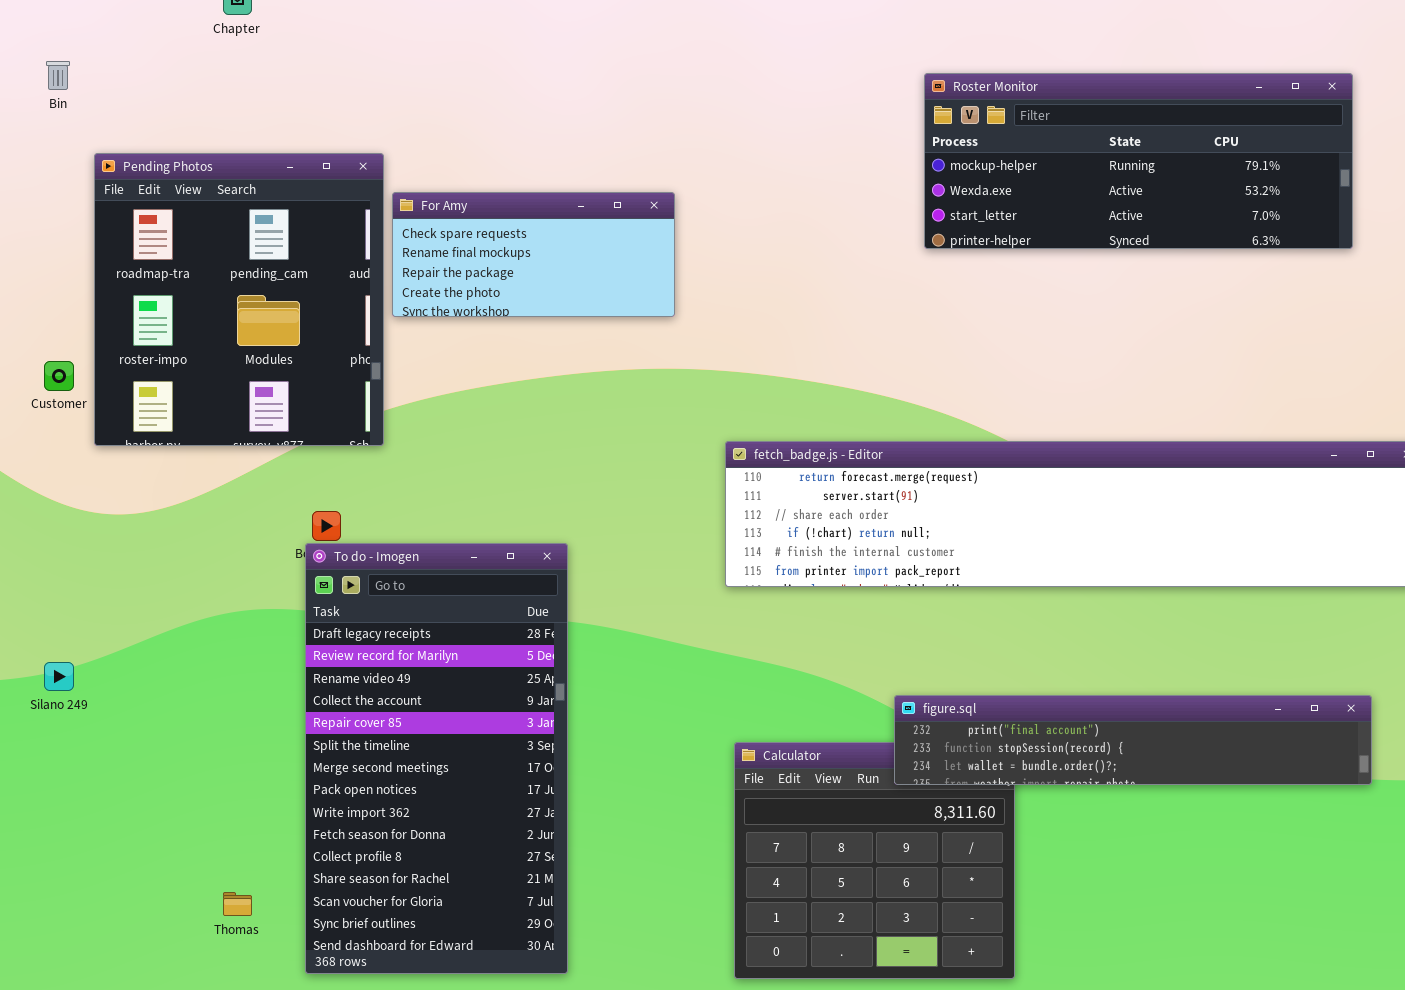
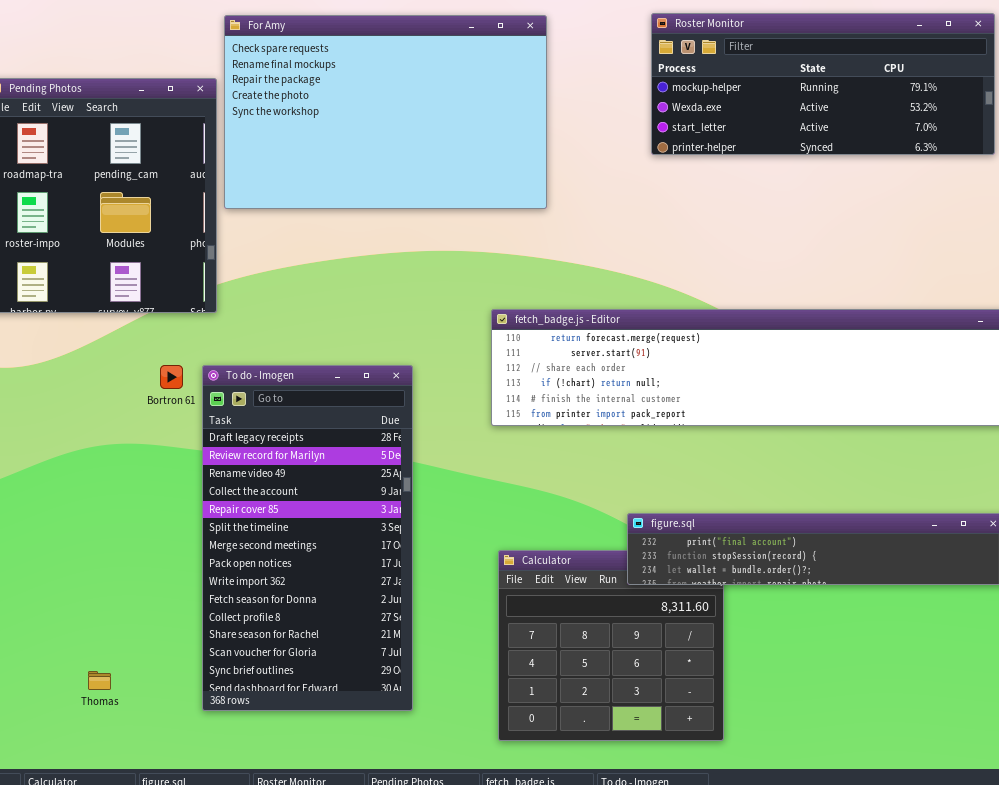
For Amy: [392,192,675,317] -> [224,15,547,209], resized
To do - Imogen: [305,543,568,974] -> [202,365,413,711], moved

